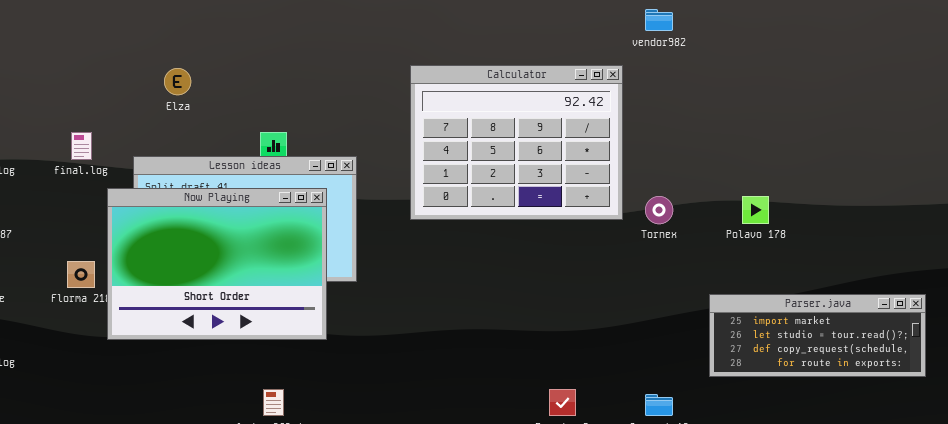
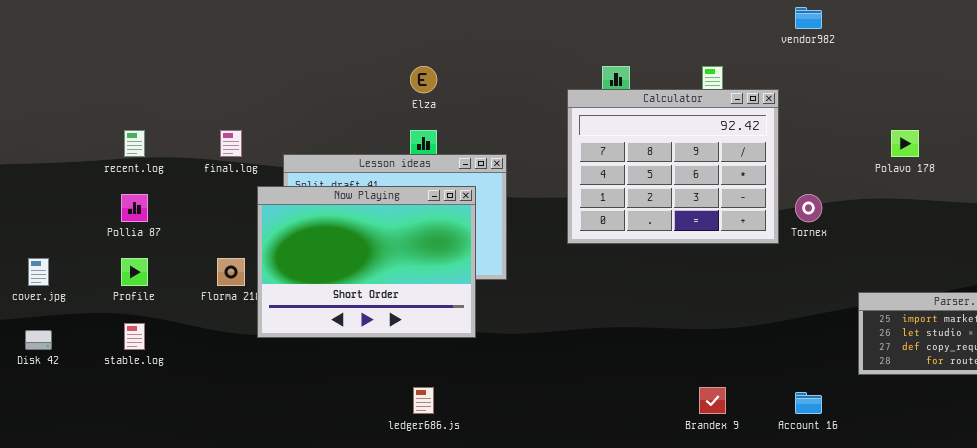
Calculator: [410,65,623,220] -> [567,89,779,244], moved
Elza: [164,68,191,95] -> [410,66,437,93], moved
Polavo 178: [742,196,769,224] -> [891,130,919,157], moved

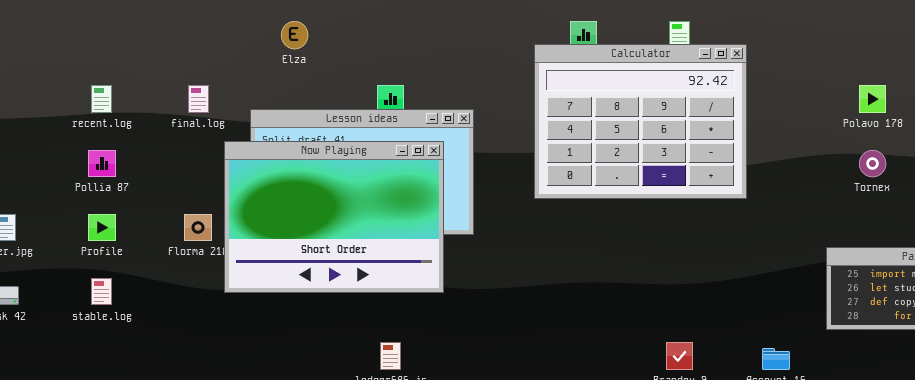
Elza: [410,66,437,93] -> [281,21,308,49], moved
Tornex: [795,194,822,222] -> [859,150,886,177], moved

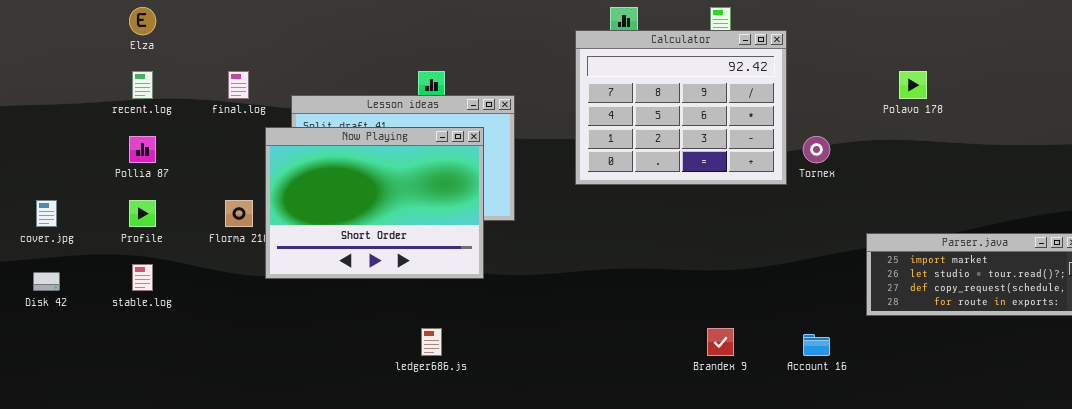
Elza: [281,21,308,49] -> [129,7,156,35], moved
Tornex: [859,150,886,177] -> [803,136,830,163], moved

